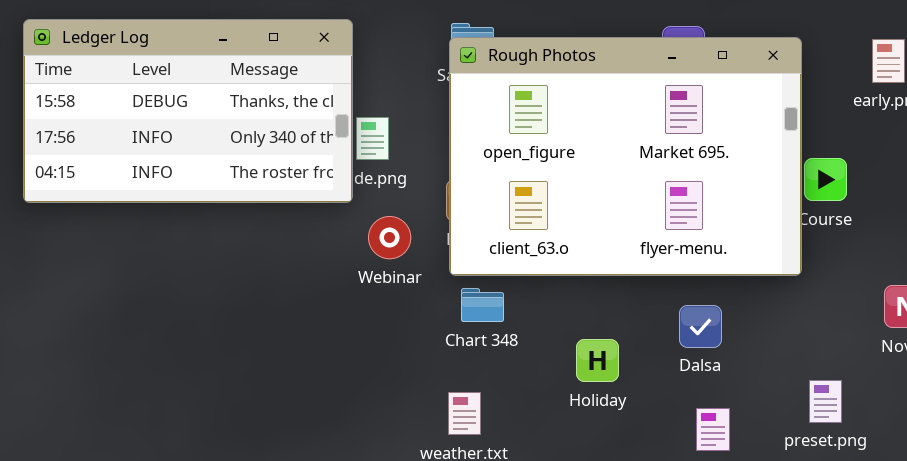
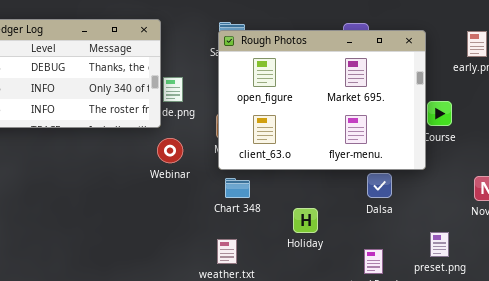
Webinar: [368,216,411,259] -> [157,138,183,163], moved
Dalsa: [679,305,722,348] -> [367,173,392,198], moved

